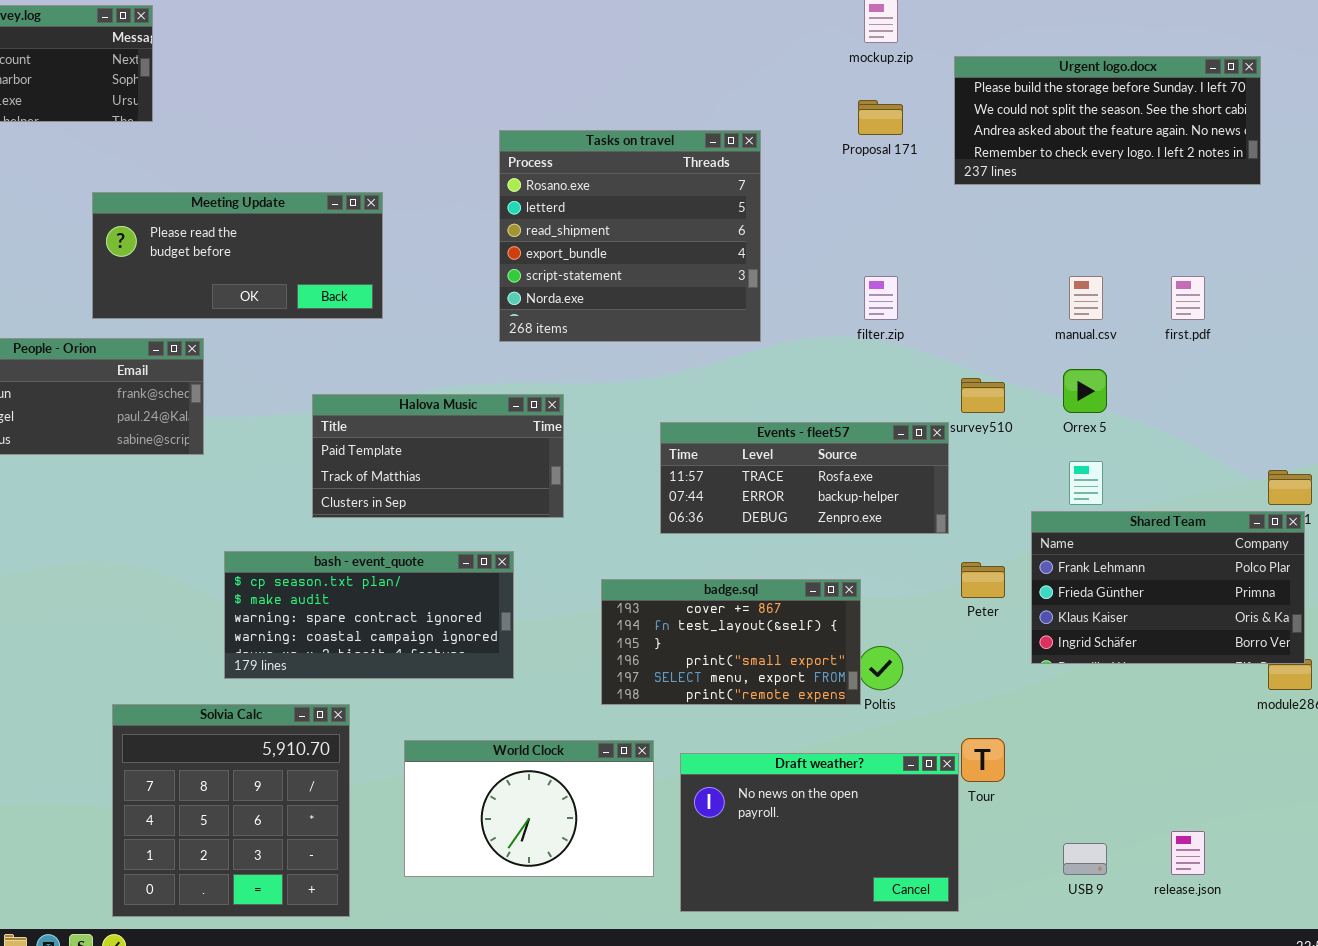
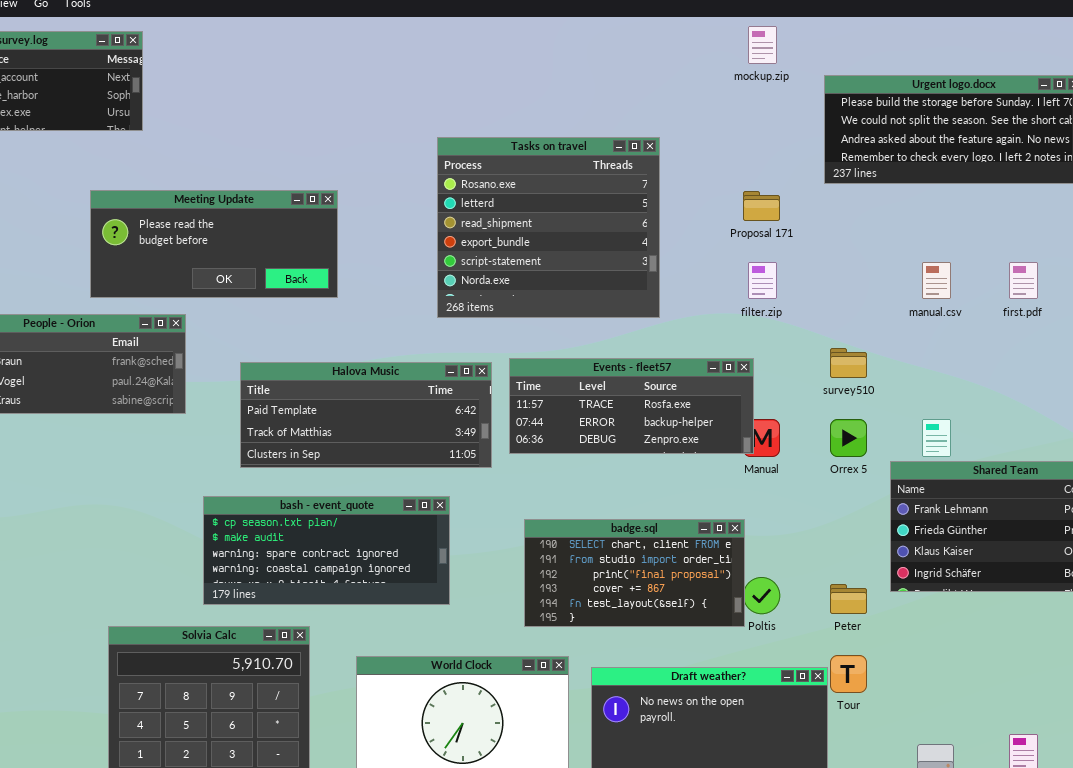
Proposal 171: [858,100,903,135] -> [743,191,780,221], moved
Orrex 5: [1063,369,1107,413] -> [830,419,867,457], moved
Halova Music: [312,394,564,518] -> [240,362,492,468], resized
Events - fleet57: [660,422,949,534] -> [509,358,754,454], moved
Peter: [961,562,1005,598] -> [830,584,867,614], moved
badge.sql: [601,579,861,705] -> [524,519,745,627], scrolled up 3 rows

